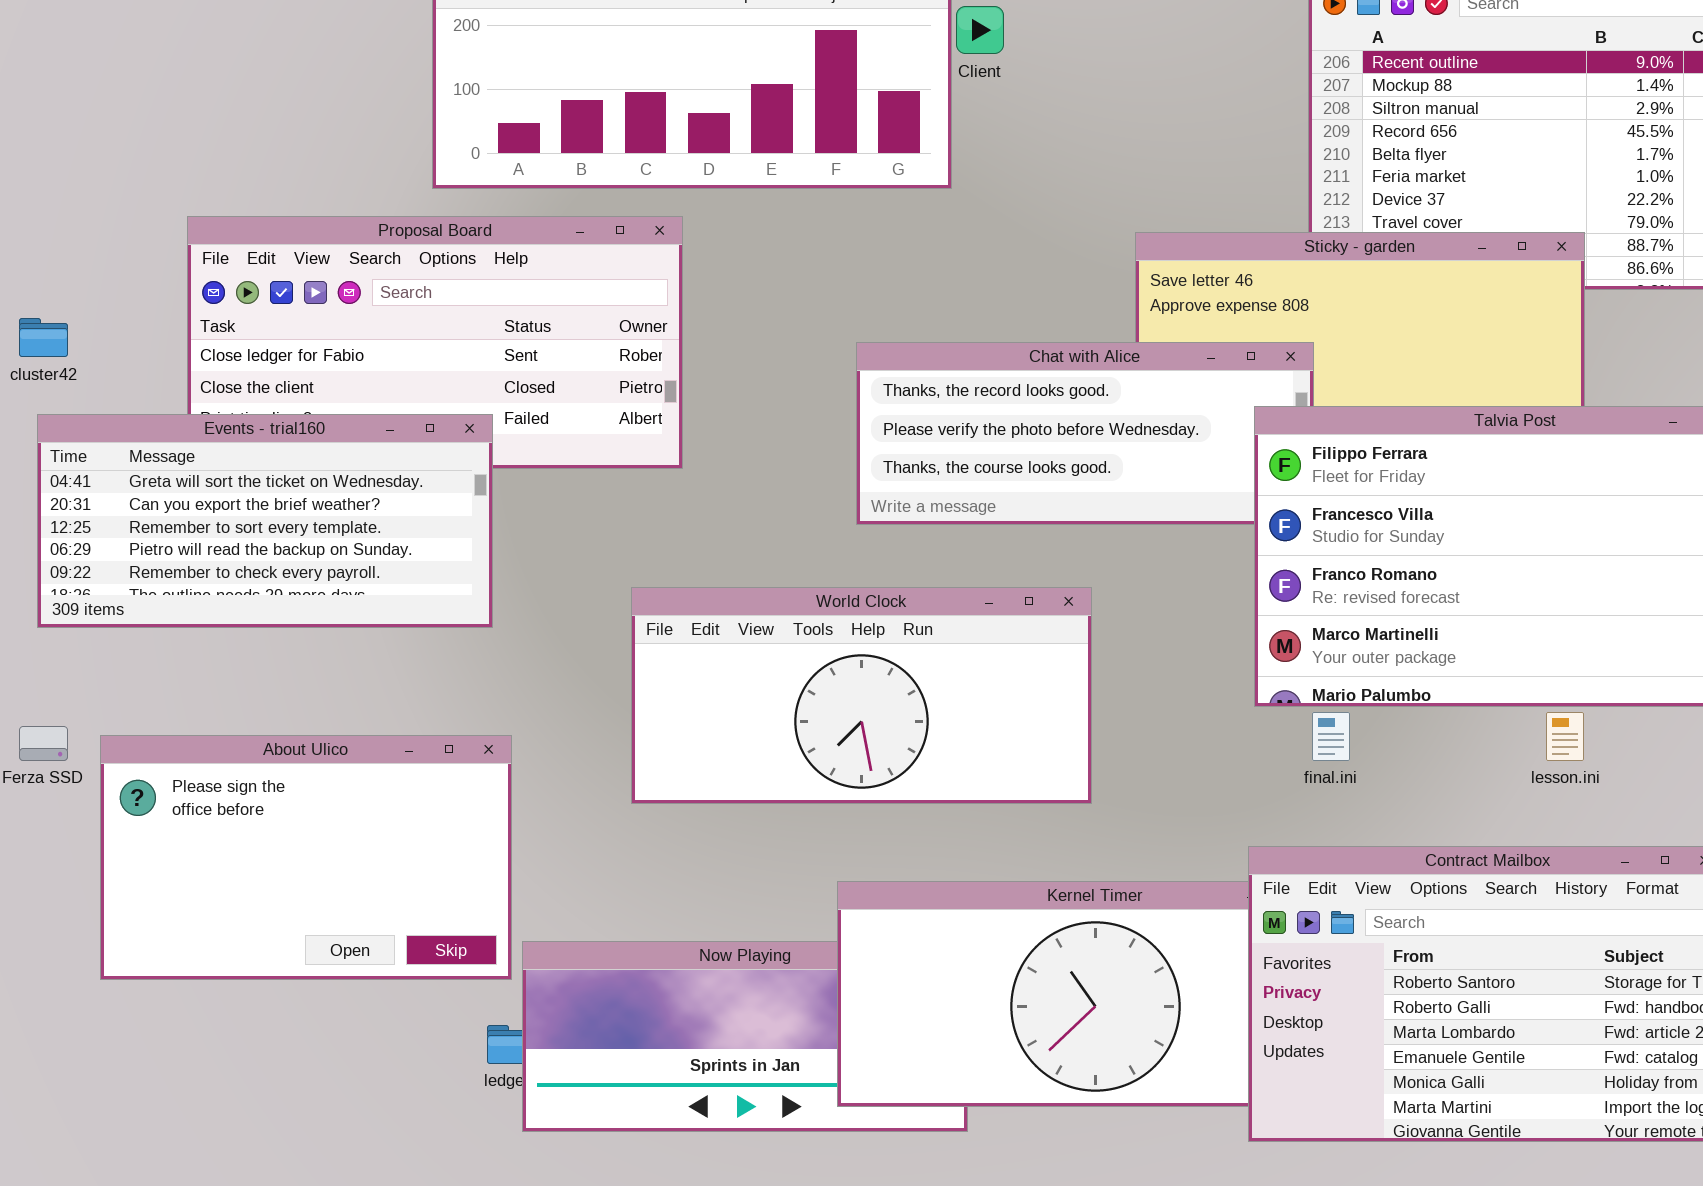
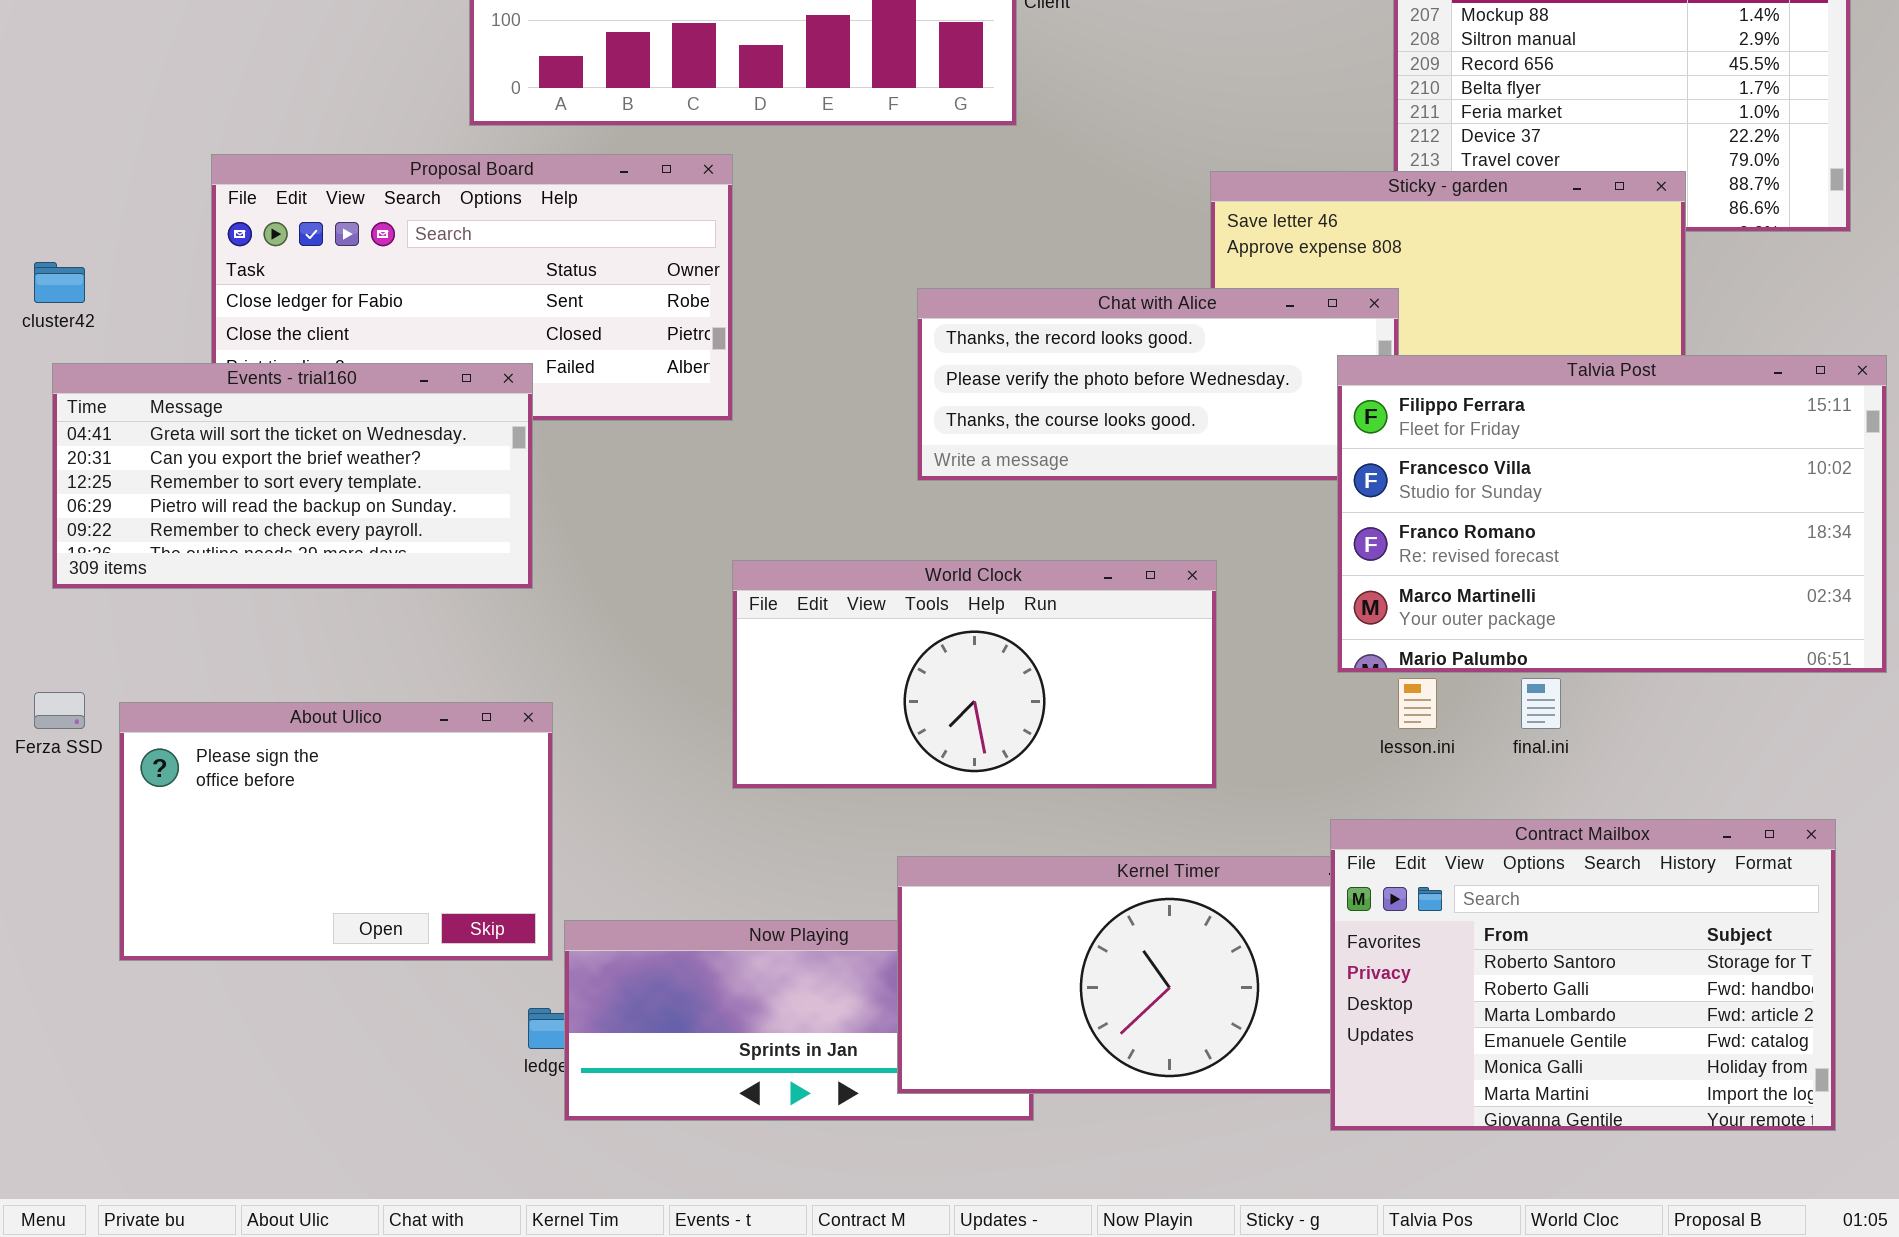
World Clock: [631,587,1092,804] -> [732,560,1217,789], moved
final.ini: [1312,712,1350,761] -> [1521,678,1561,729], moved
lesson.ini: [1546,712,1584,761] -> [1398,678,1437,729], moved

